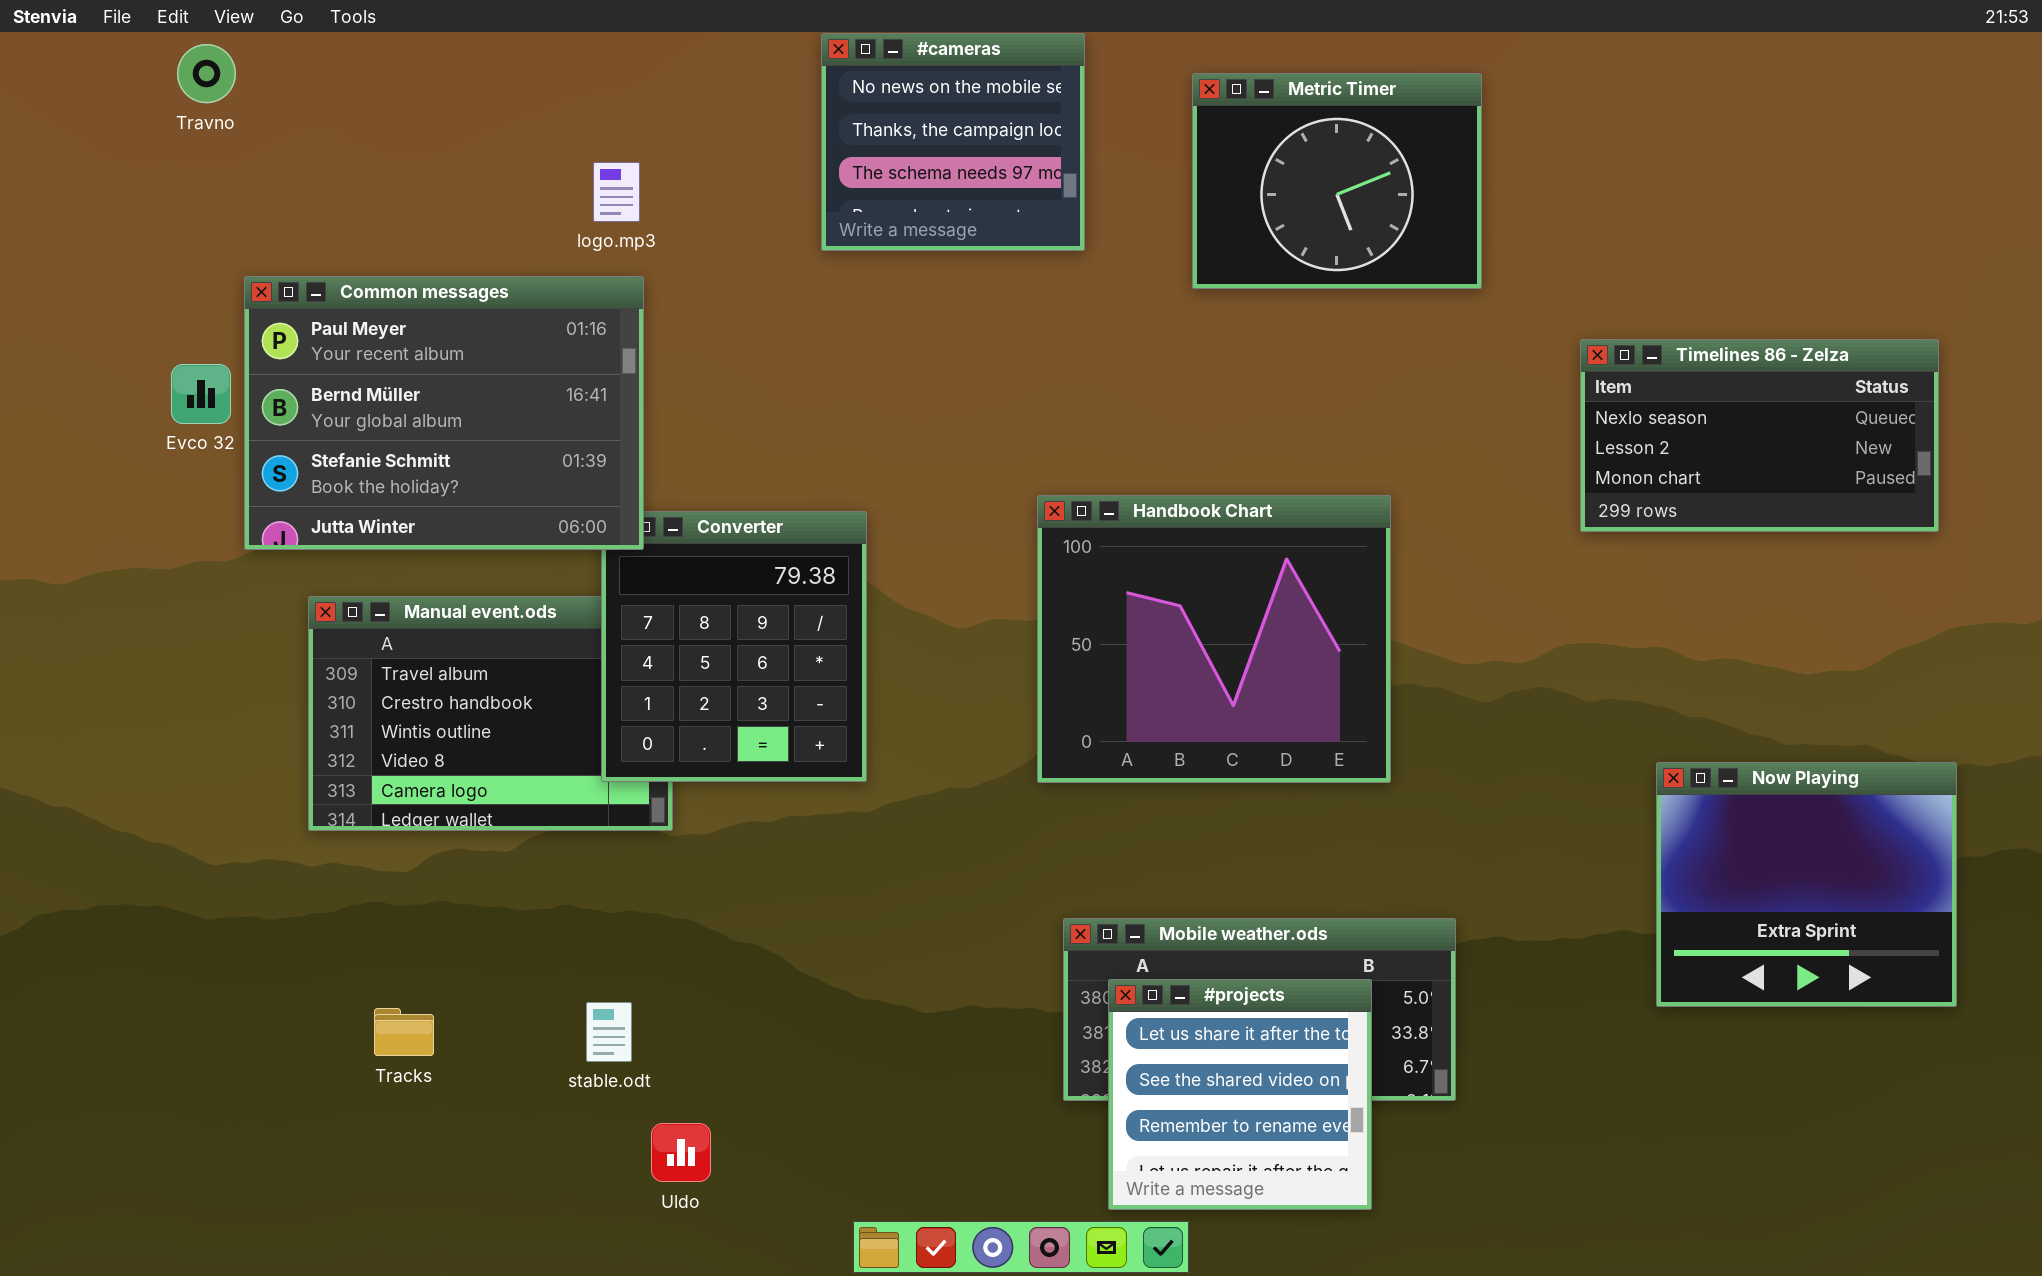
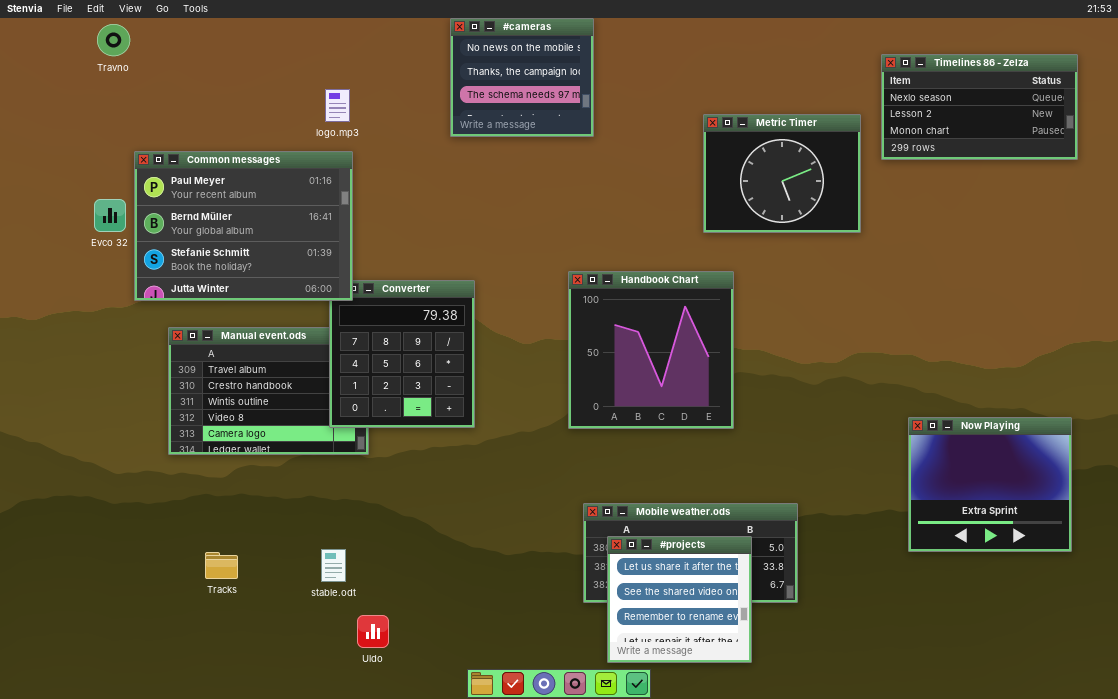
Metric Timer: [1192,73,1482,289] -> [703,114,861,233], moved
Timelines 86 - Zelza: [1580,339,1939,532] -> [881,54,1078,160], moved
Handbook Chart: [1037,495,1391,783] -> [568,271,734,429], resized

